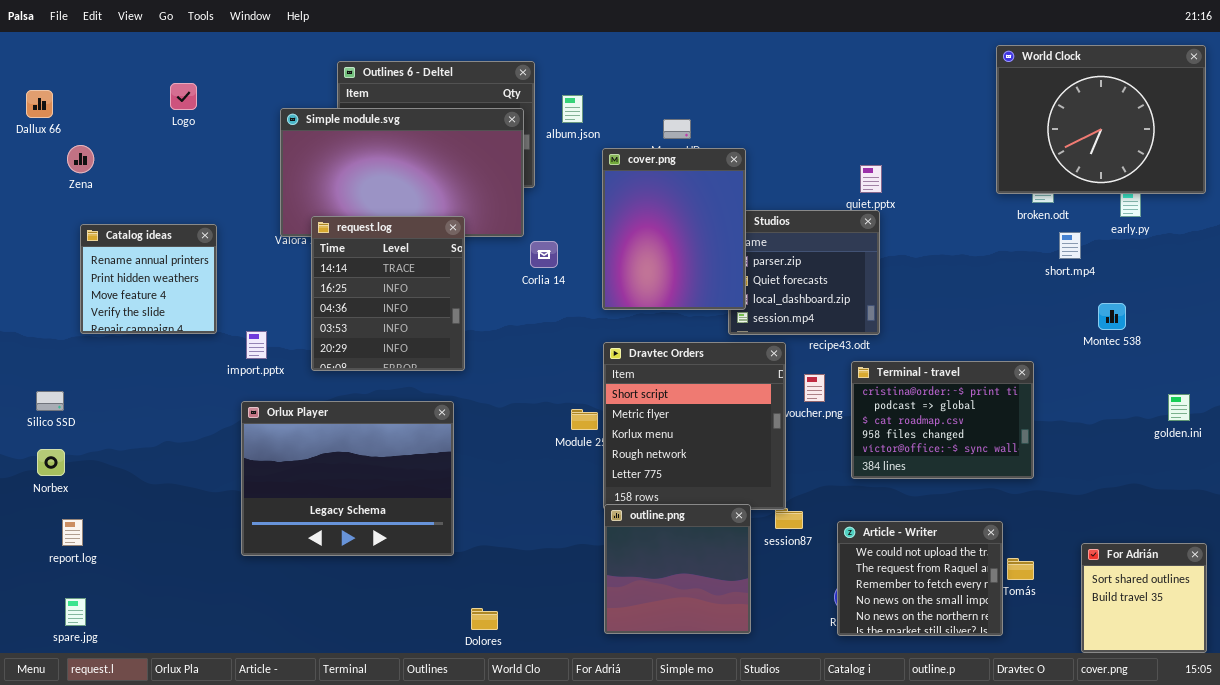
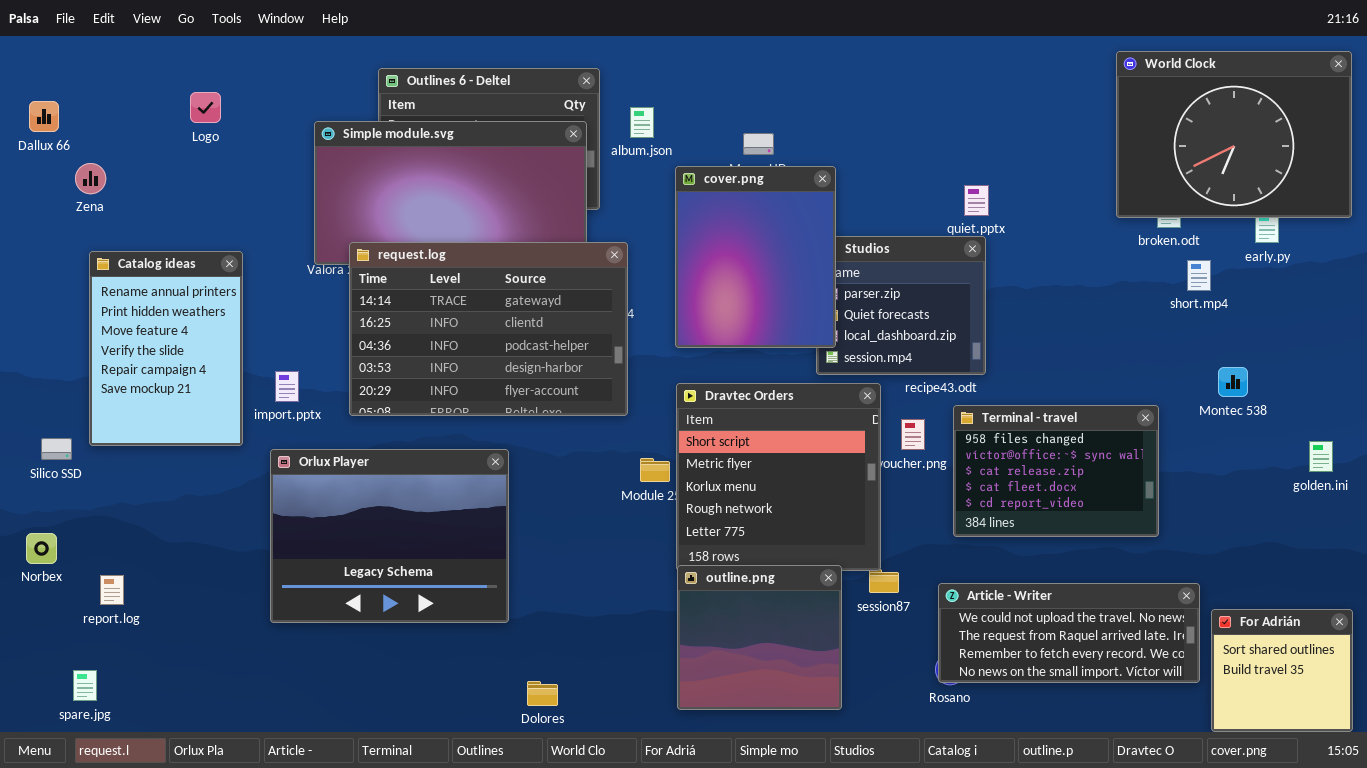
request.log: [311,216,465,371] -> [349,242,628,416], resized
Catalog ideas: [80,224,217,334] -> [89,251,243,446], resized
Montec 538: [1098,303,1126,330] -> [1218,367,1248,397], moved
Terminal - travel: [851,361,1034,479] -> [953,405,1159,537], scrolled down 3 rows
Norbex: [37,449,65,476] -> [26,533,57,564], moved
report.log: [62,519,83,546] -> [100,575,124,605], moved
Article - Writer: [837,521,1003,636] -> [938,583,1200,683], resized

